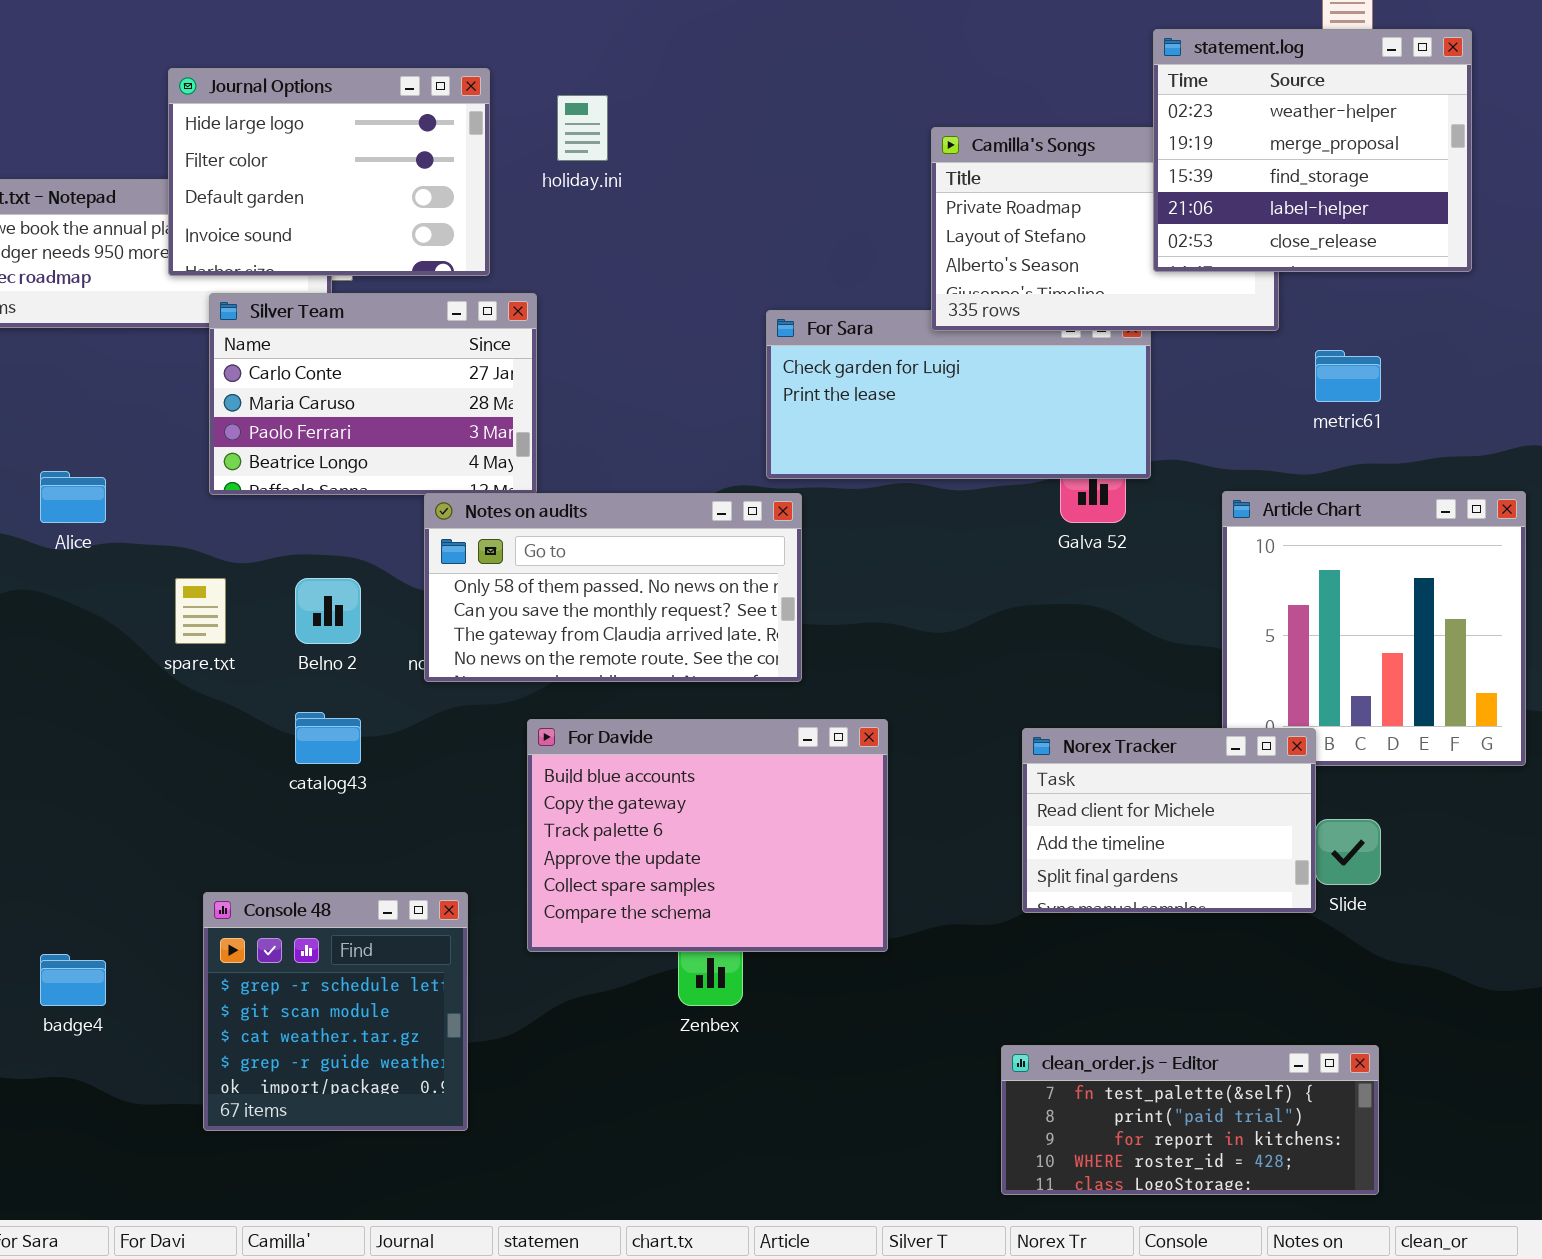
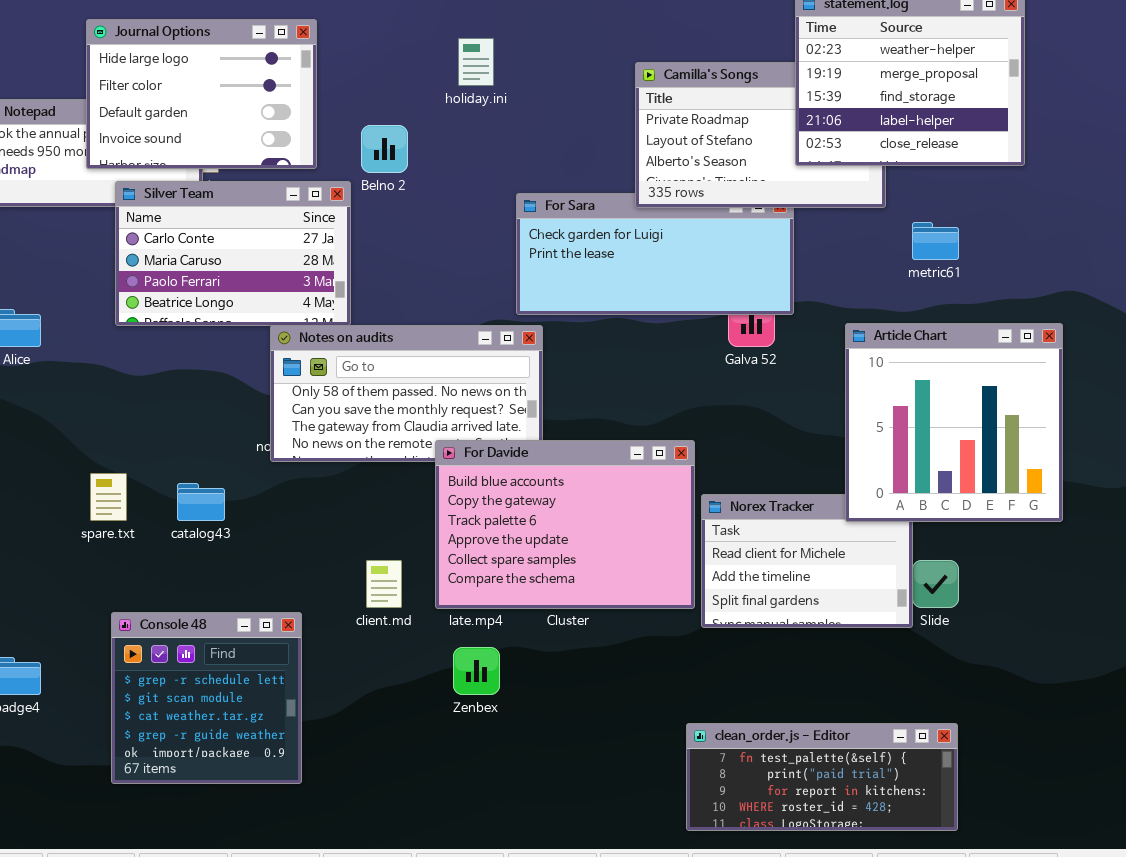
holiday.ini: [557,95,608,161] -> [458,38,494,86], moved
Article Chart: [1222,491,1526,766] -> [845,323,1063,522], raised
spare.txt: [175,578,226,644] -> [90,473,127,521], moved
Belno 2: [295,578,361,644] -> [361,125,408,173], moved
For Davide: [527,719,888,952] -> [435,440,695,609], moved

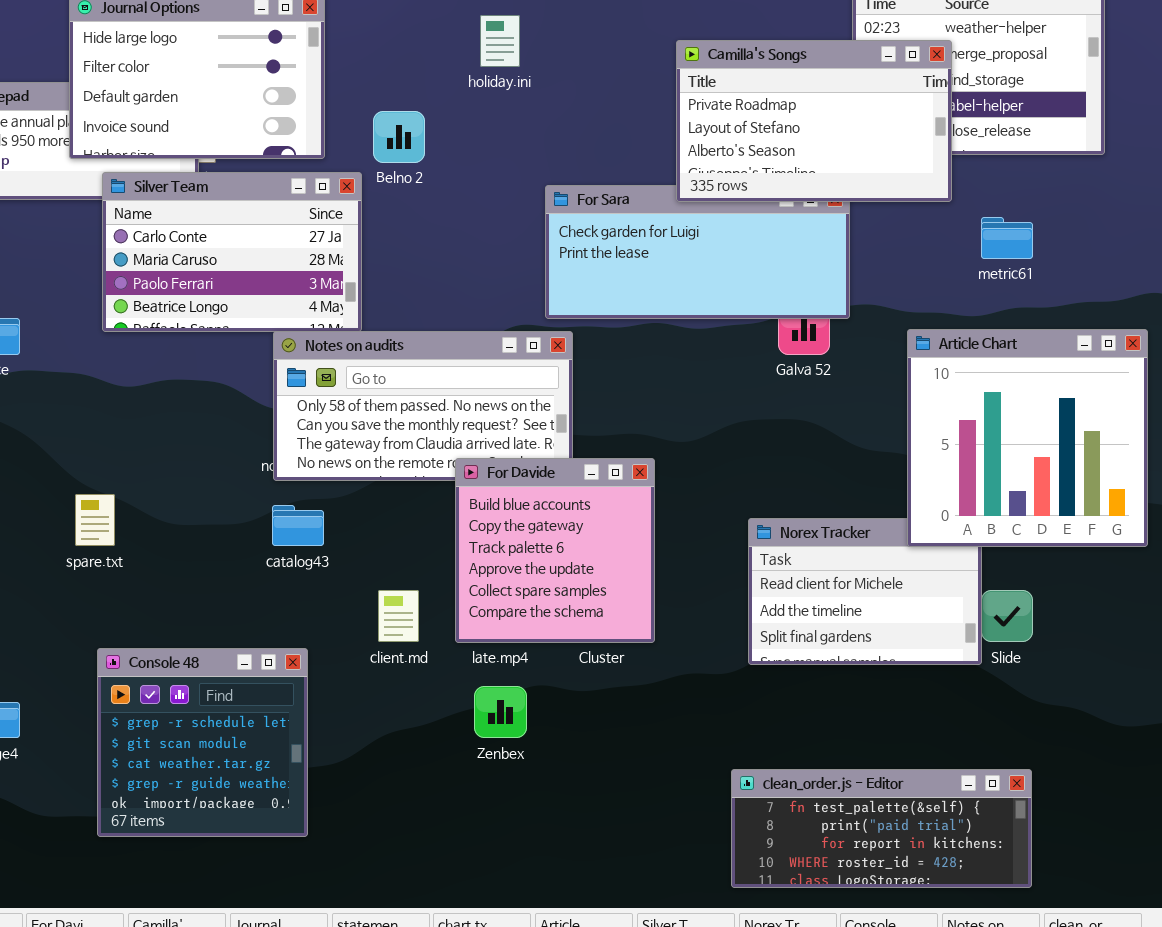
Camilla's Songs: [635,62,886,208] -> [676,40,952,202], raised
For Davide: [435,440,695,609] -> [455,458,655,643], resized
catalog43: [177,483,225,521] -> [272,505,324,546], moved

